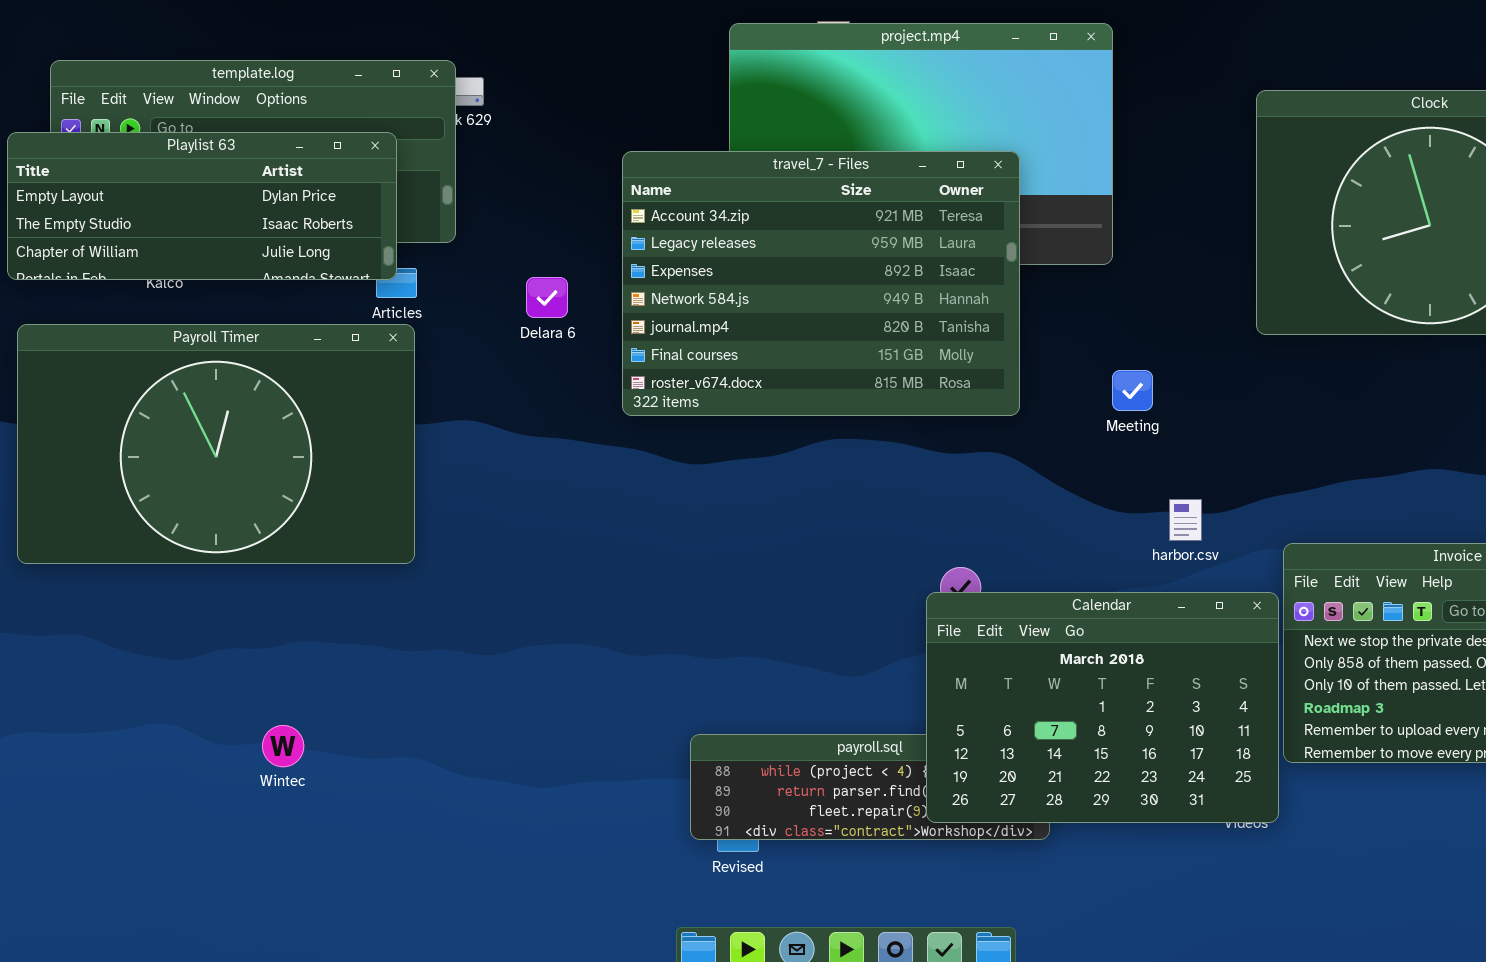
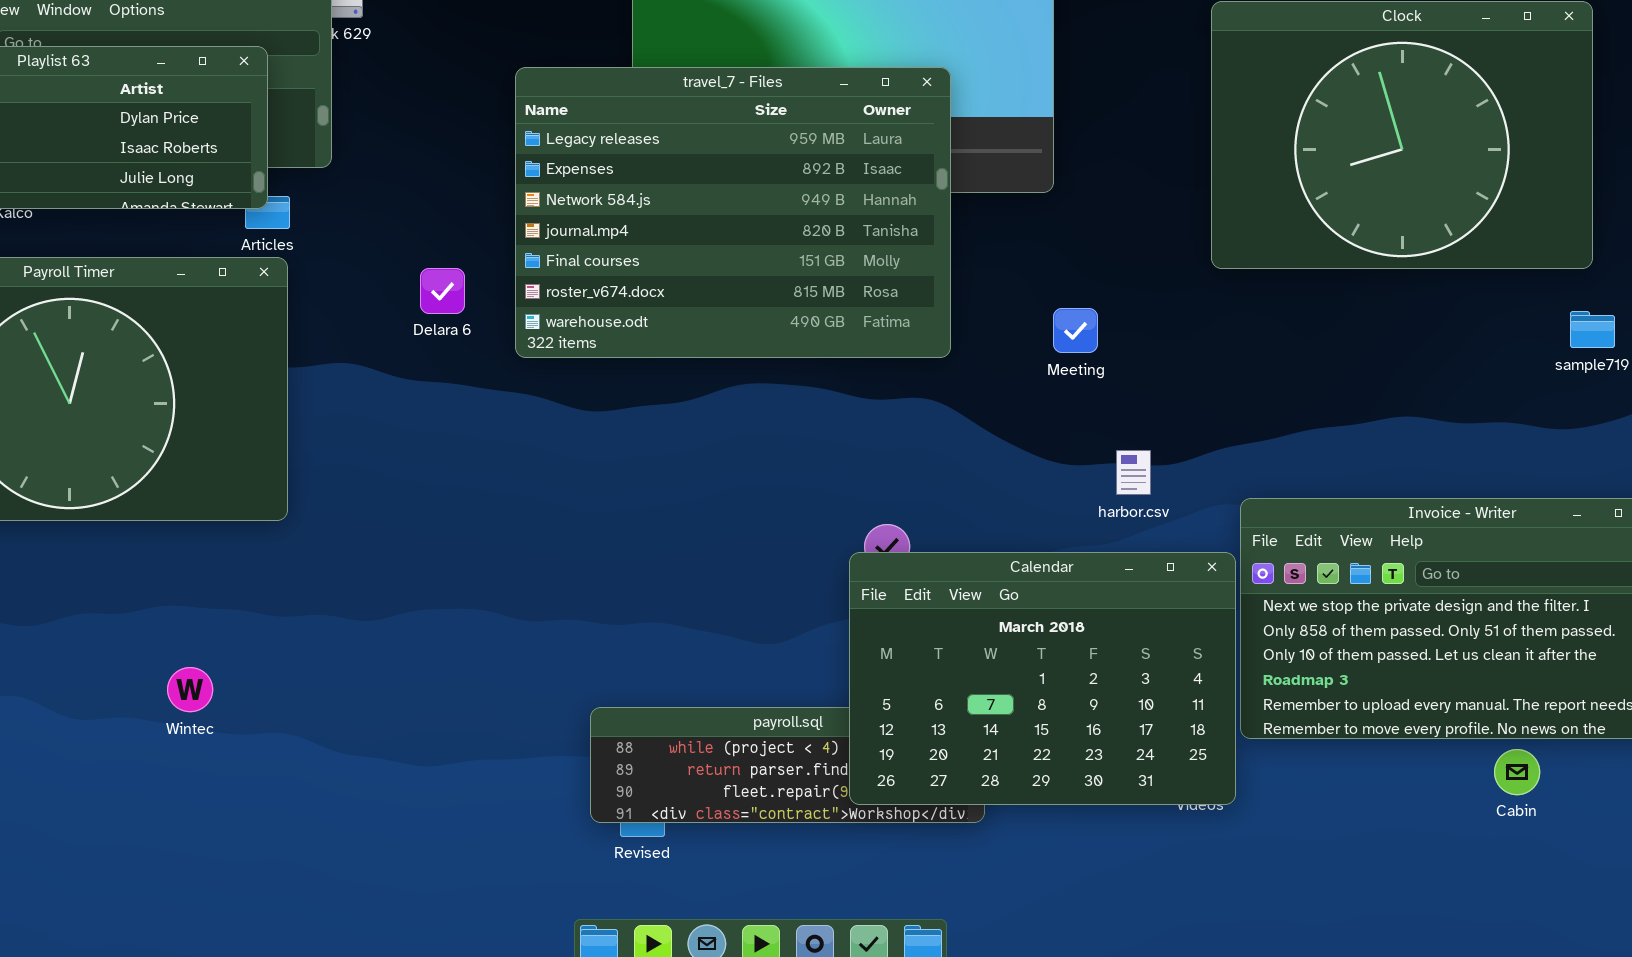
travel_7 - Files: [622,151,1020,416] -> [515,67,951,358], scrolled down 1 row
Delara 6: [526,277,568,318] -> [420,268,465,314], moved
Wintec: [262,725,304,767] -> [167,667,213,712], moved

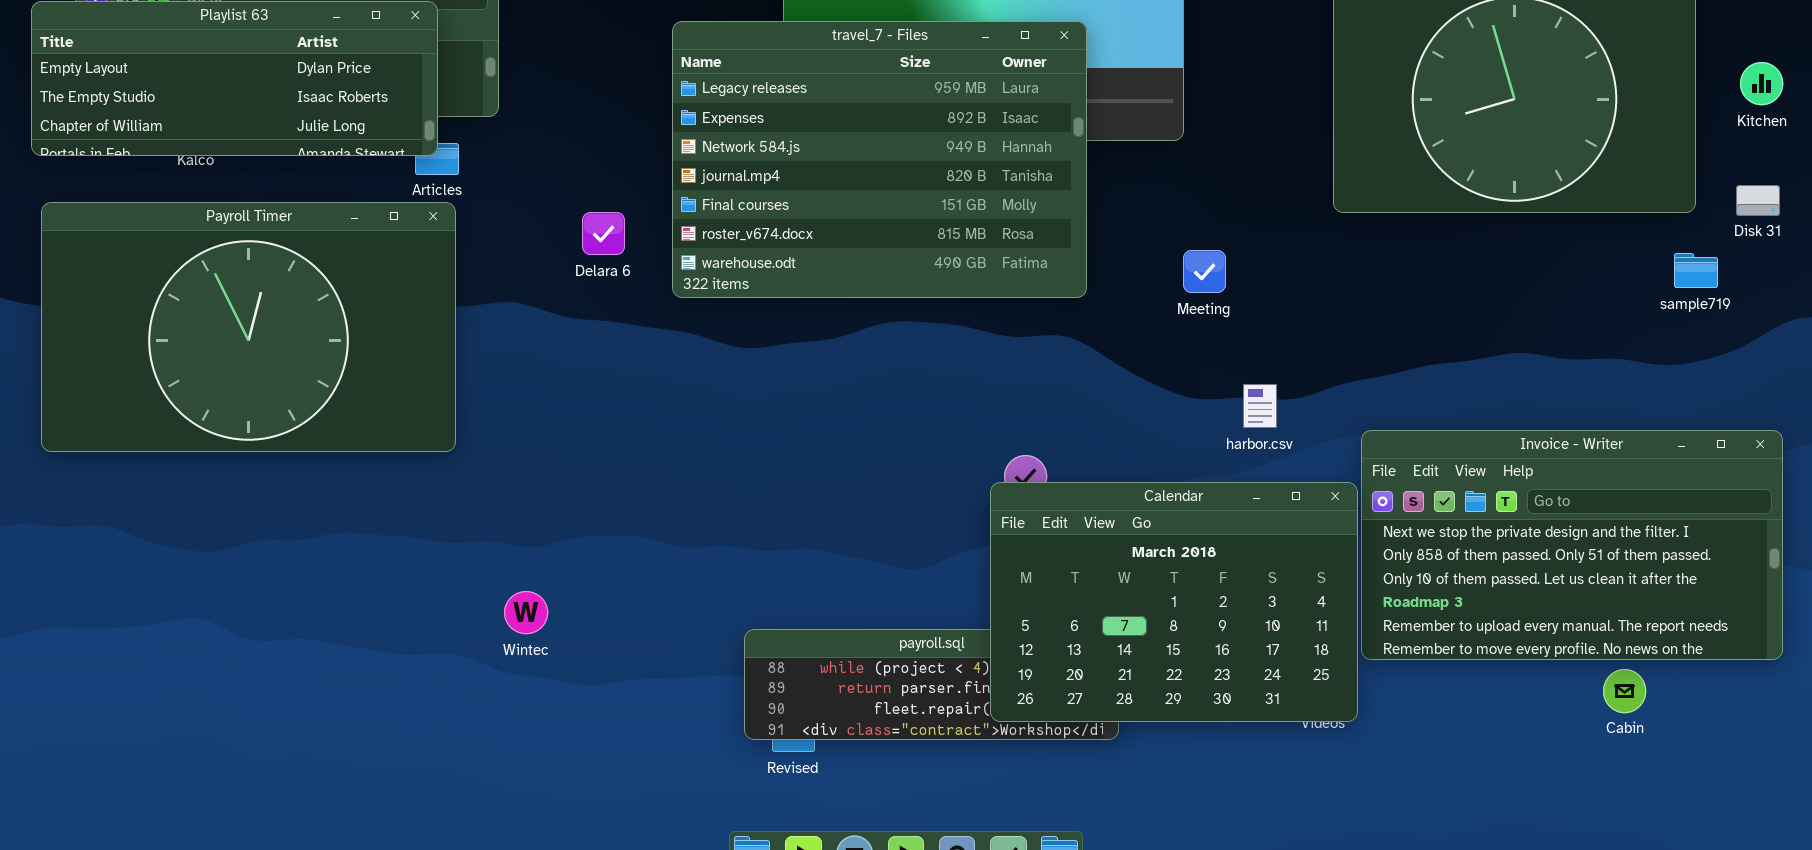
Wintec: [167,667,213,712] -> [504,591,548,634], moved

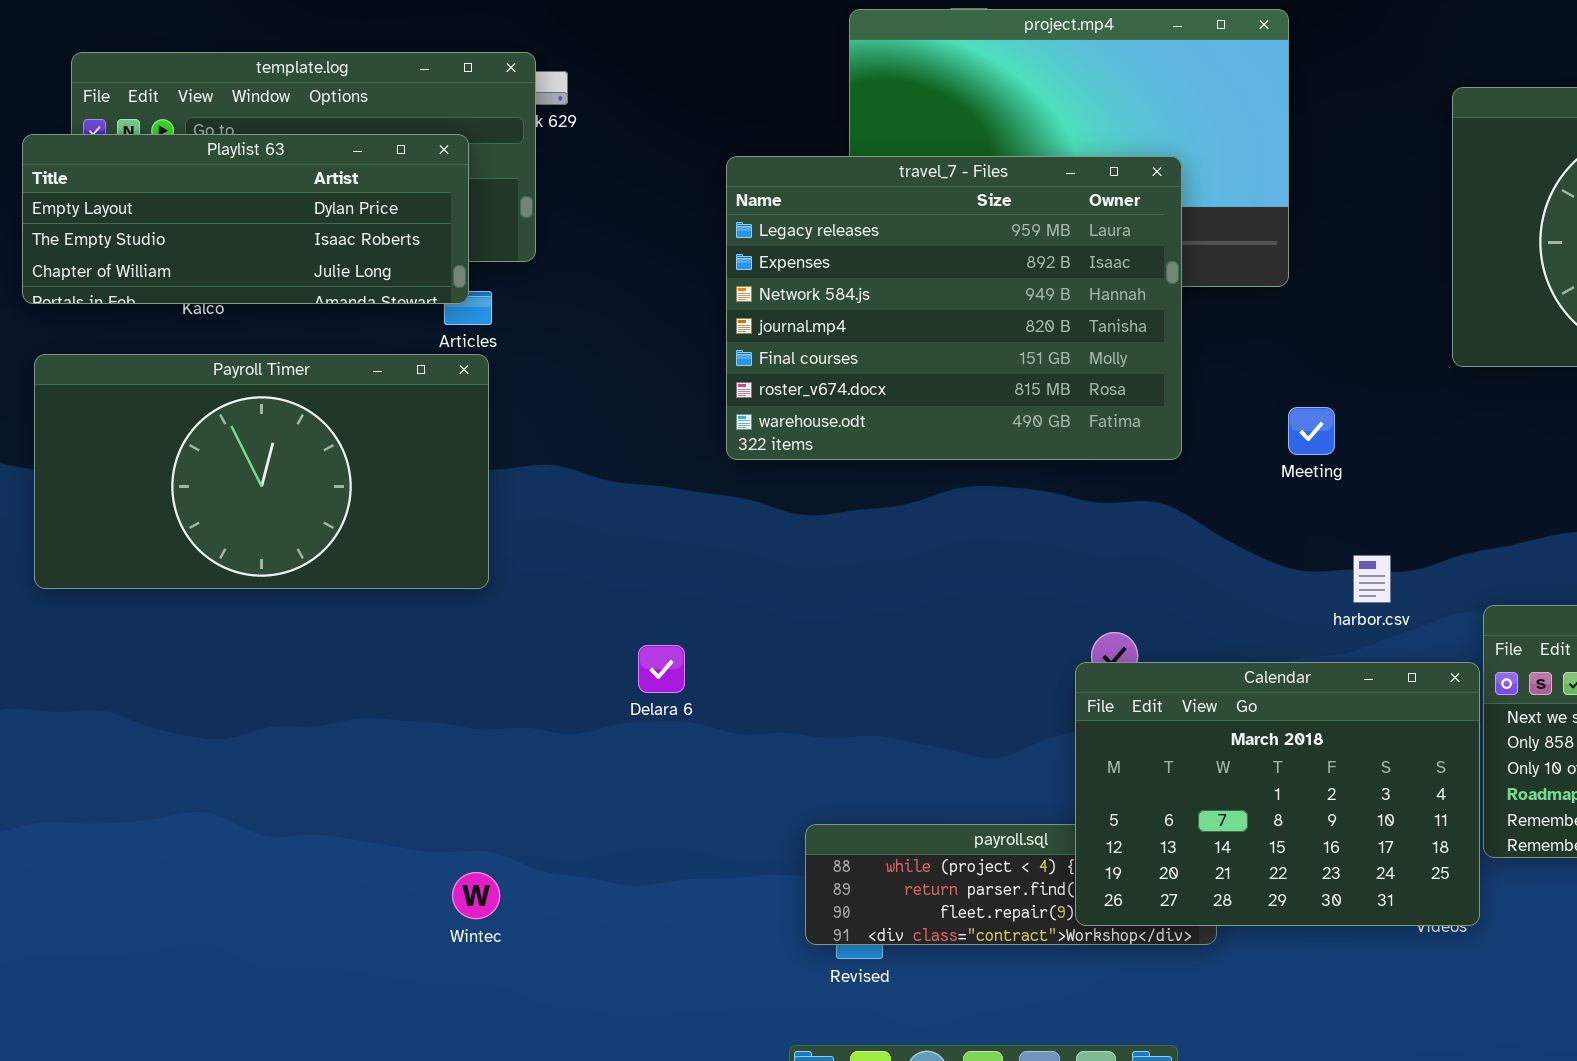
Payroll Timer: [41,202,456,452] -> [34,354,489,589], resized
Delara 6: [582,212,625,255] -> [638,645,685,693], moved
Wintec: [504,591,548,634] -> [452,872,500,919], moved

